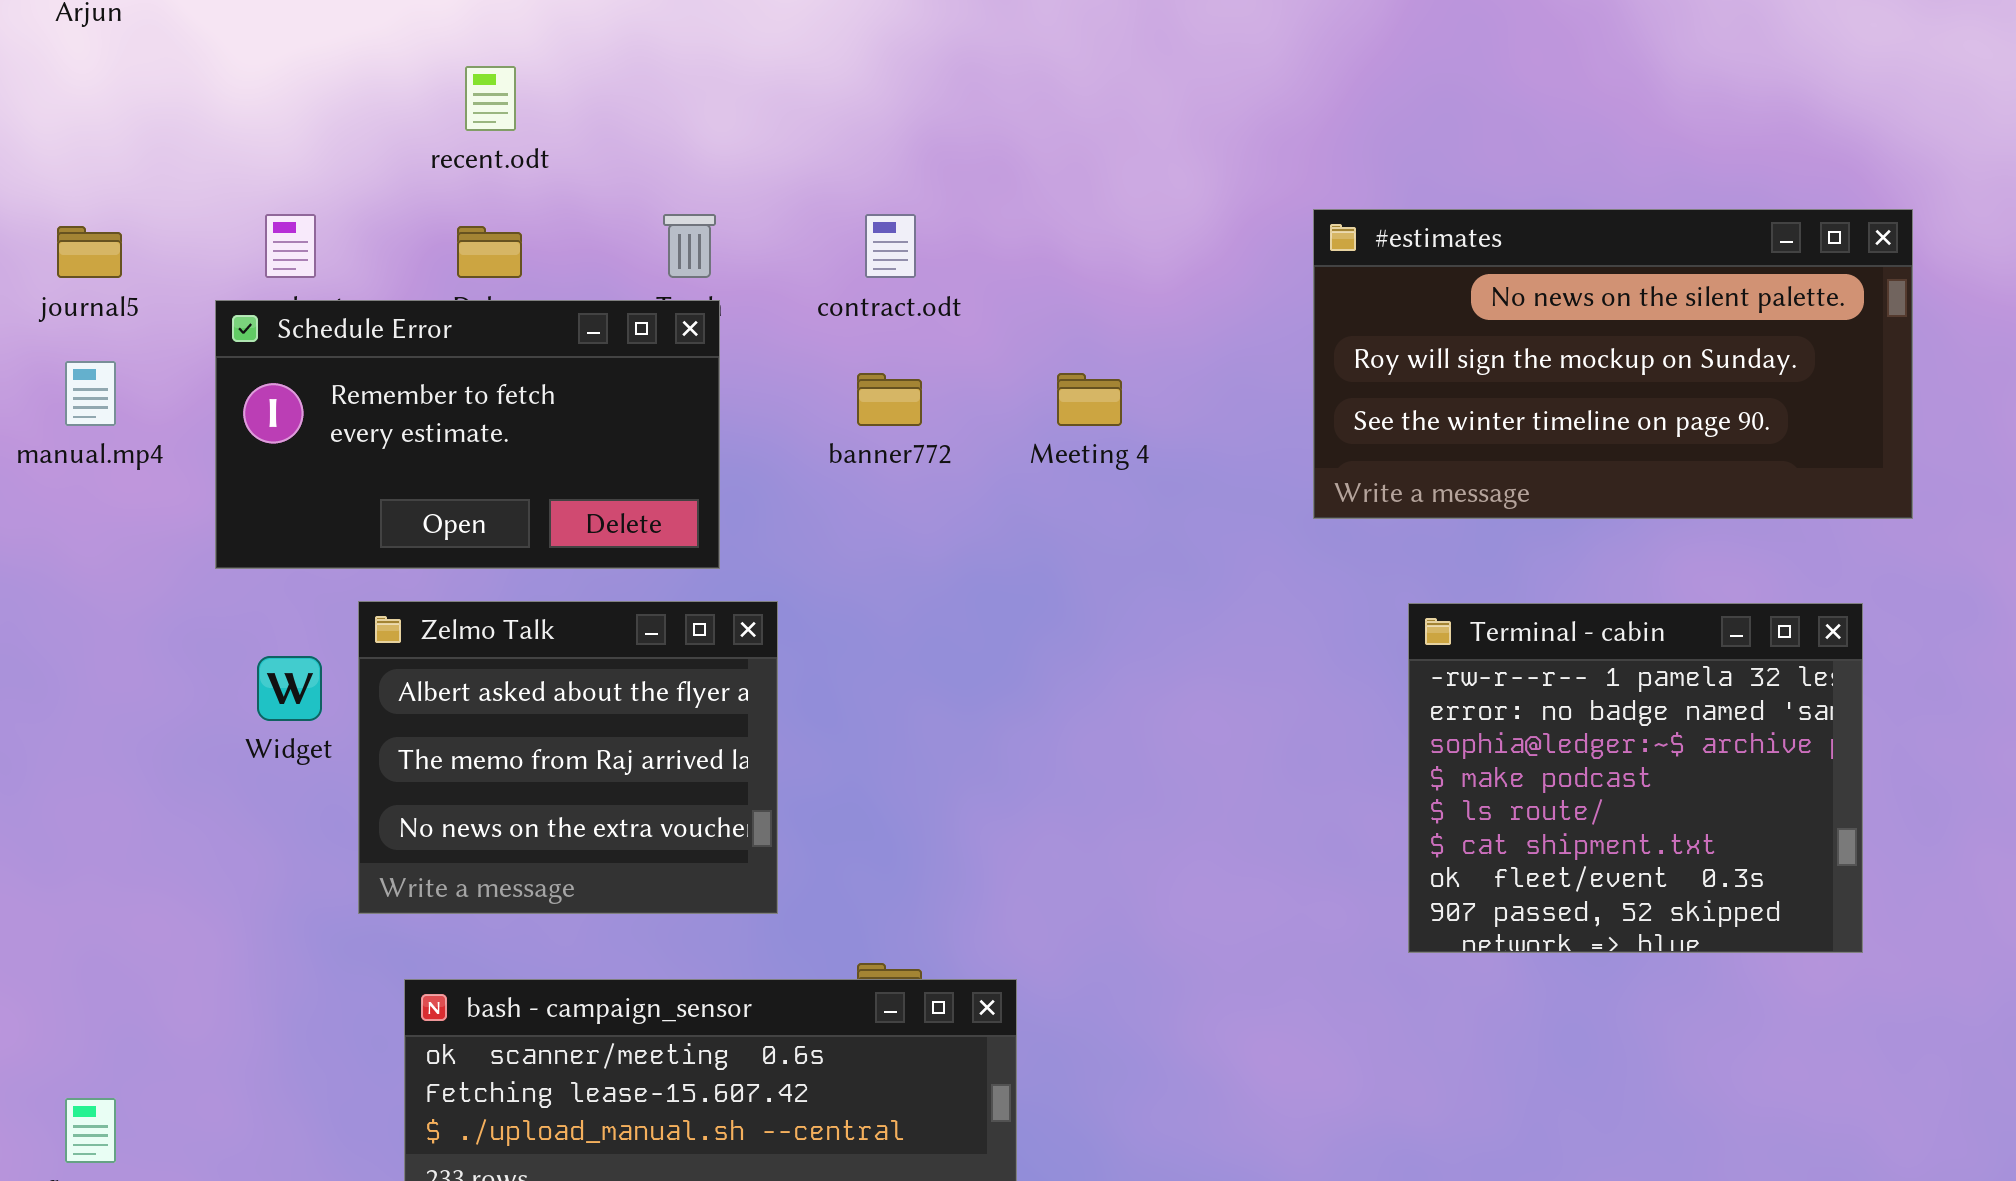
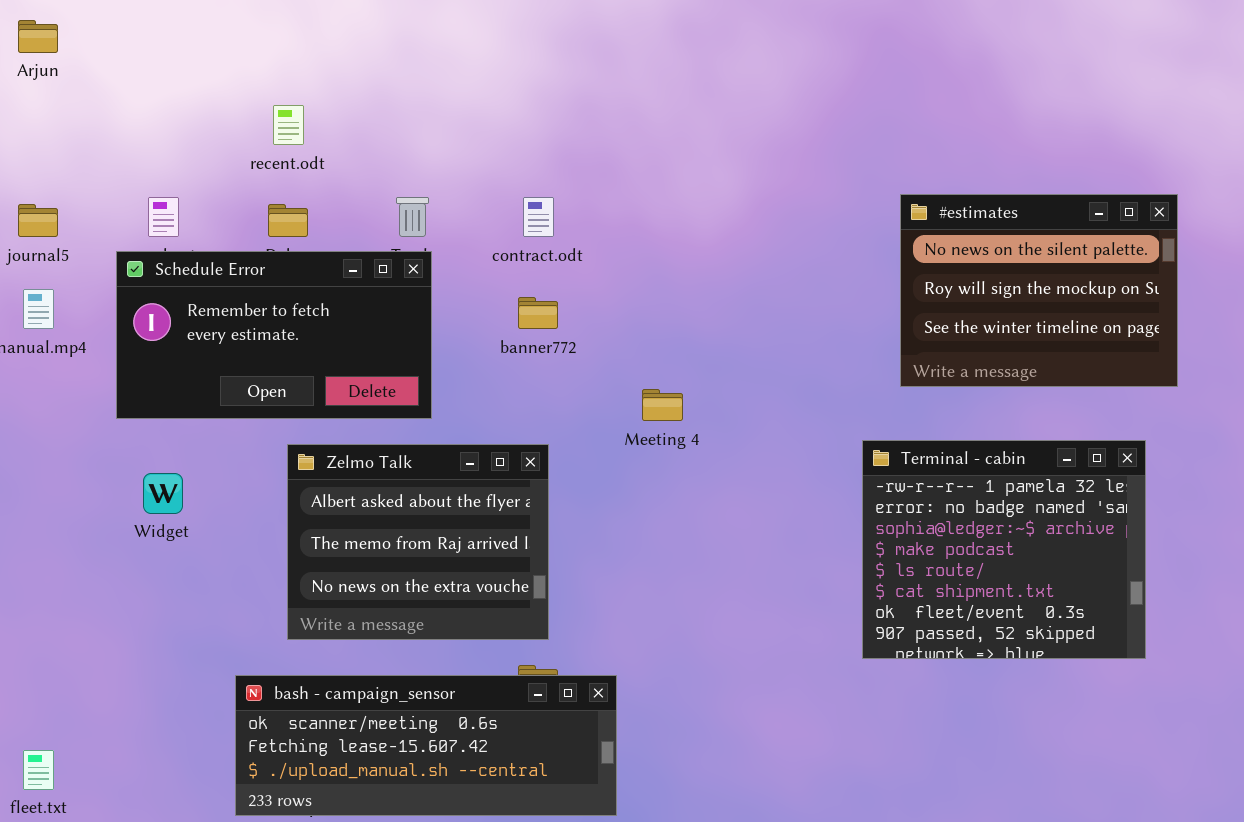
#estimates: [1313,209,1913,519] -> [900,194,1178,387], resized
Meeting 4: [1057,373,1122,426] -> [642,389,683,421], moved
Zelmo Talk: [358,601,778,914] -> [287,444,549,640], moved

